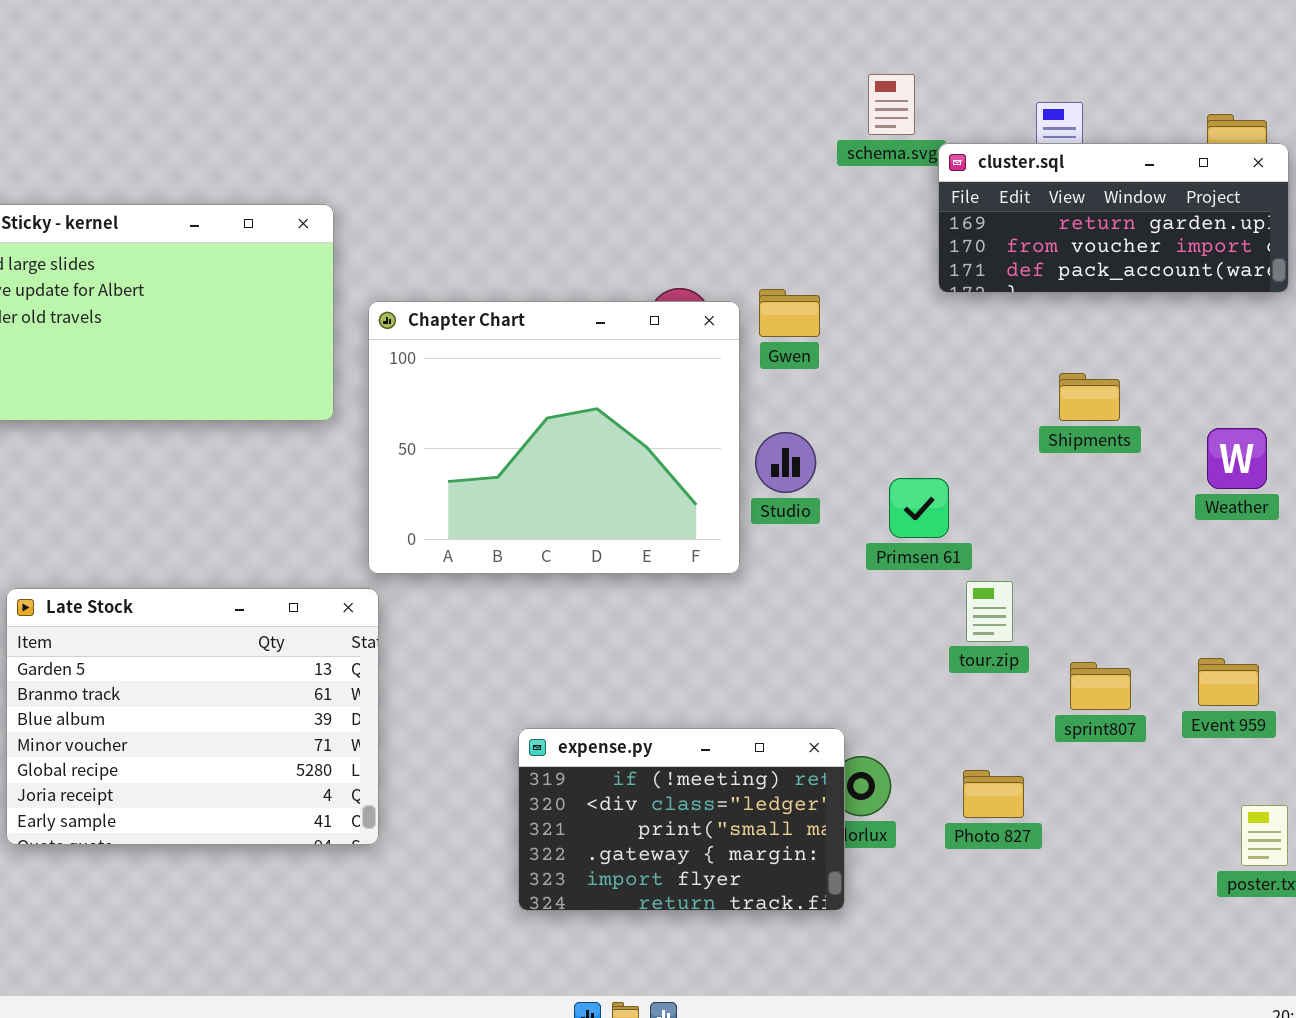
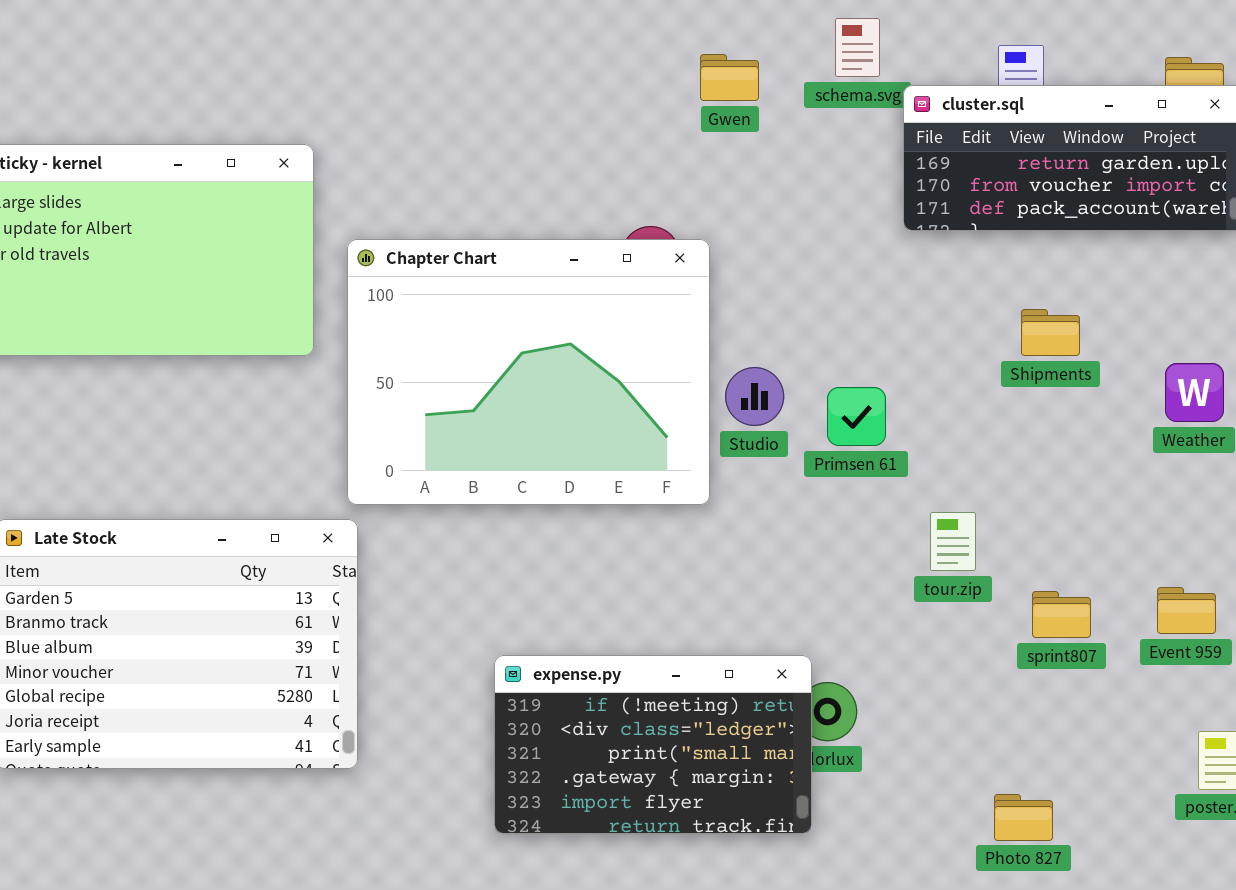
Gwen: [759,289,820,337] -> [700,54,759,101], moved
Primsen 61: [889,478,949,538] -> [827,387,886,446], moved
Photo 827: [963,770,1024,818] -> [994,794,1053,841], moved

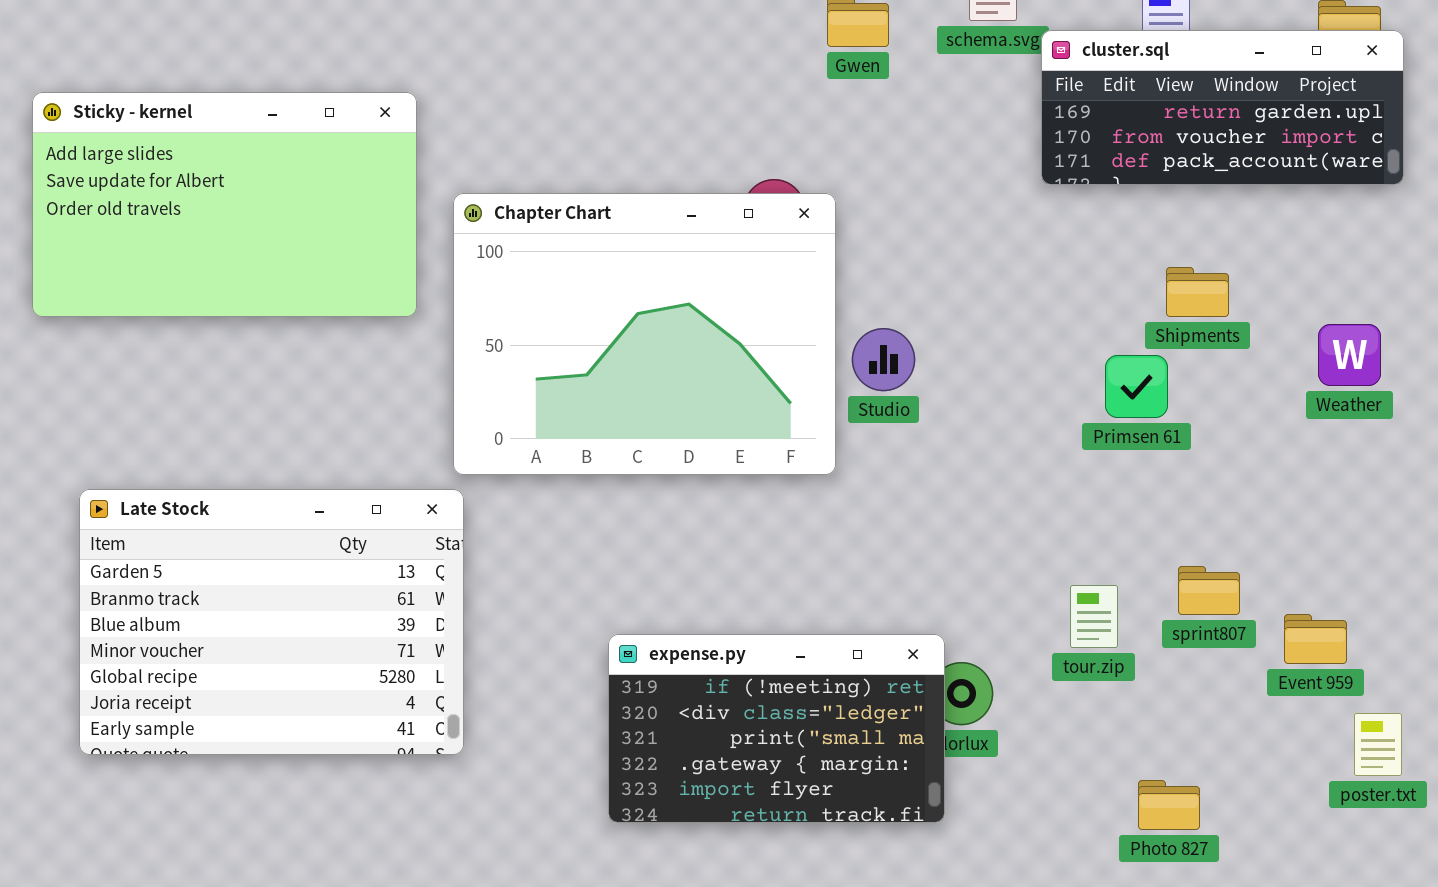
Primsen 61: [827,387,886,446] -> [1105,355,1168,418], moved
tour.zip: [930,512,976,571] -> [1070,585,1118,648], moved
Event 959: [1157,587,1216,634] -> [1284,614,1347,664], moved

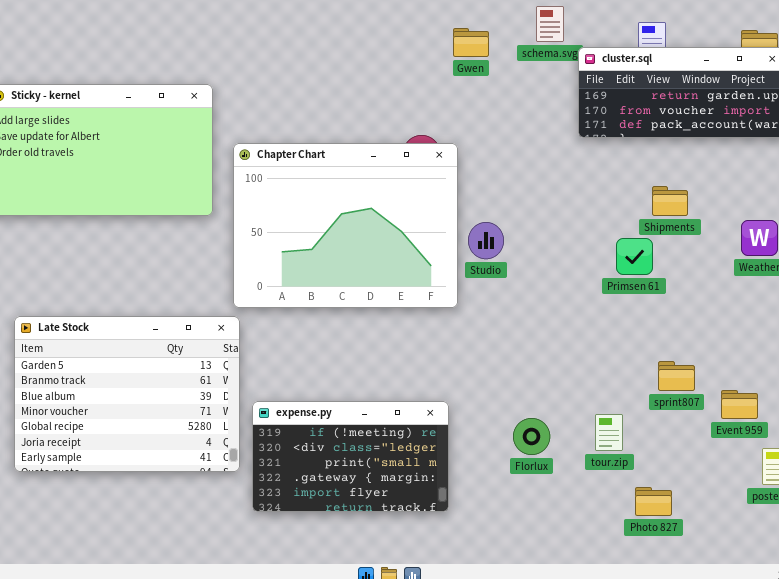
tour.zip: [1070,585,1118,648] -> [595,414,623,451], moved
expense.py: [608,634,945,823] -> [252,401,449,512], moved

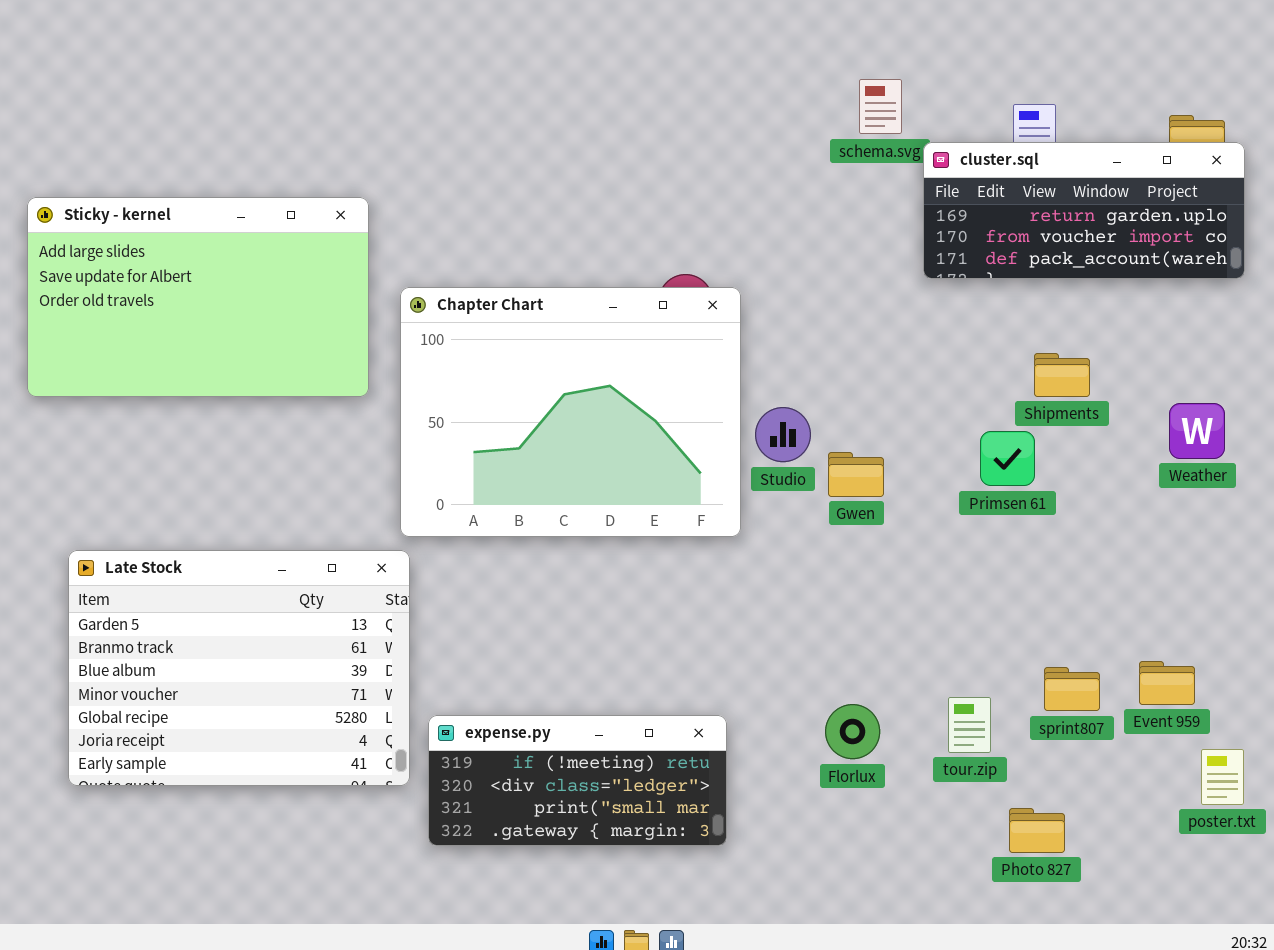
Gwen: [453,28,489,57] -> [828,452,884,497], moved
sprint807: [658,361,695,391] -> [1044,667,1100,711], moved
expense.py: [252,401,449,512] -> [428,715,727,846], resized

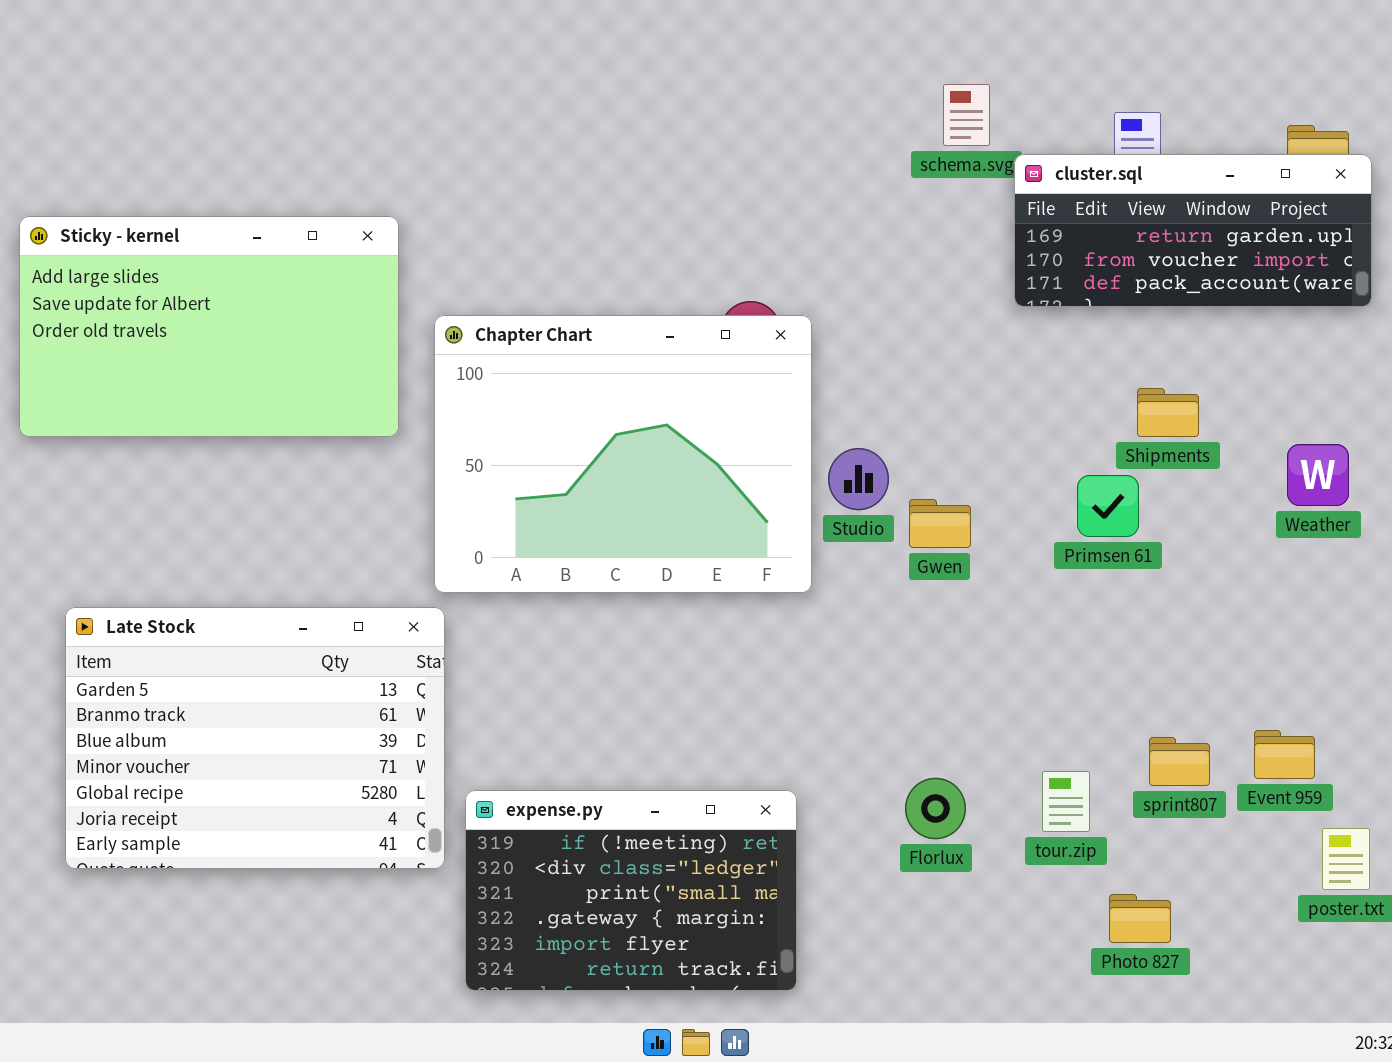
expense.py: [428,715,727,846] -> [465,790,797,991], resized

